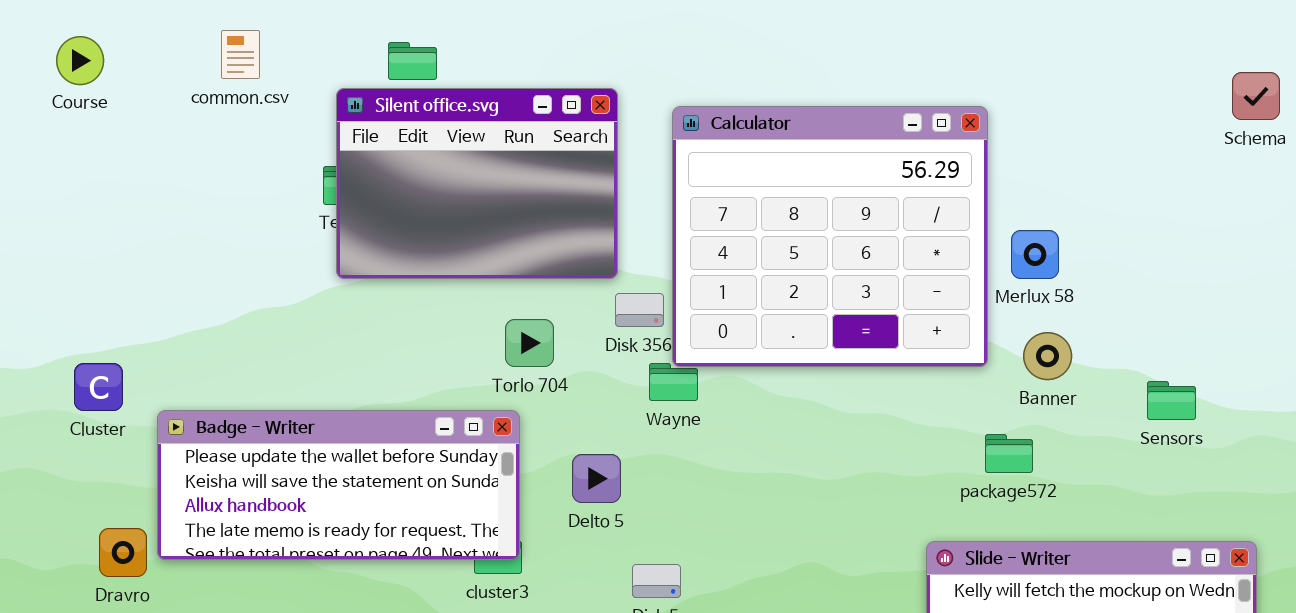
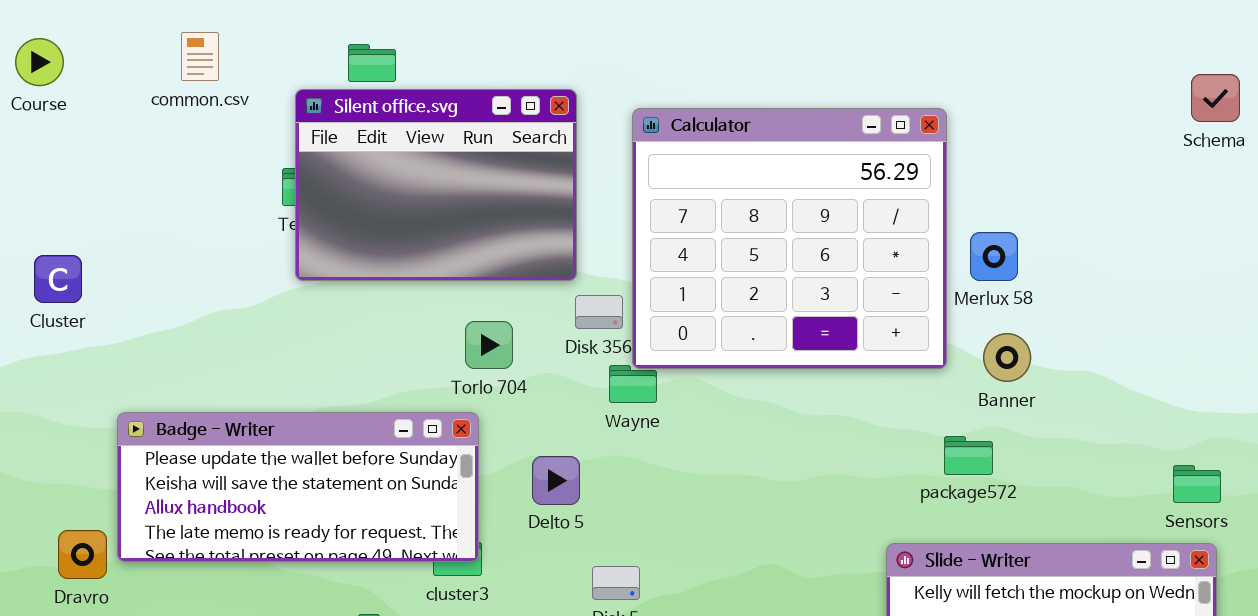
Cluster: [74,363,123,411] -> [34,255,82,303], moved
Sensors: [1147,381,1196,420] -> [1173,465,1221,503], moved

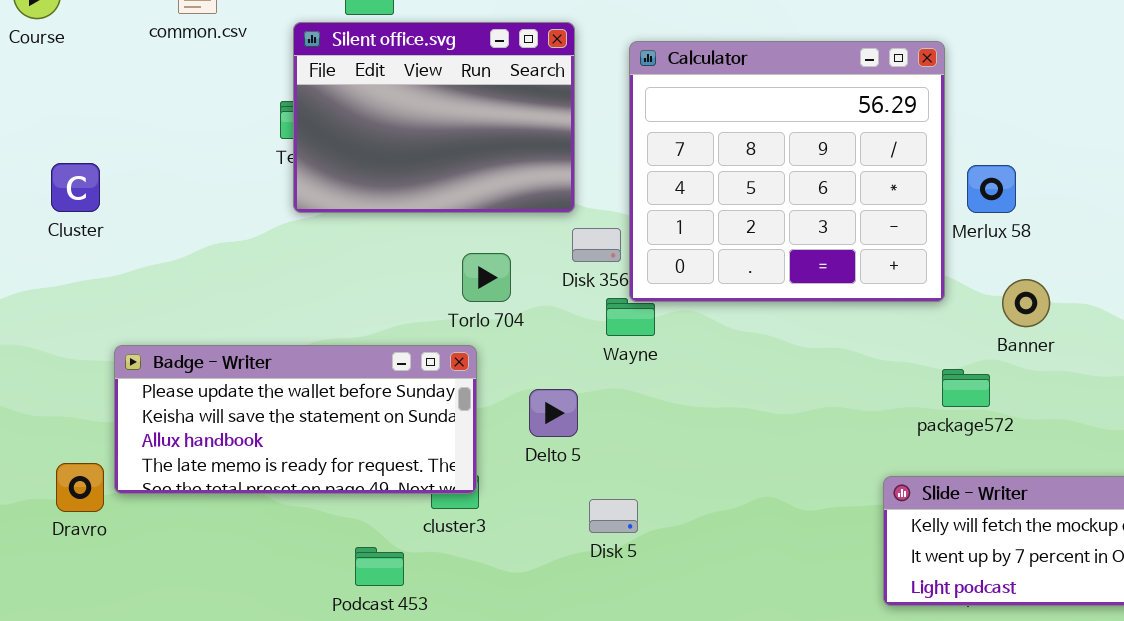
Cluster: [34,255,82,303] -> [51,163,100,212], moved
Banner: [983,333,1031,382] -> [1002,279,1050,327], moved

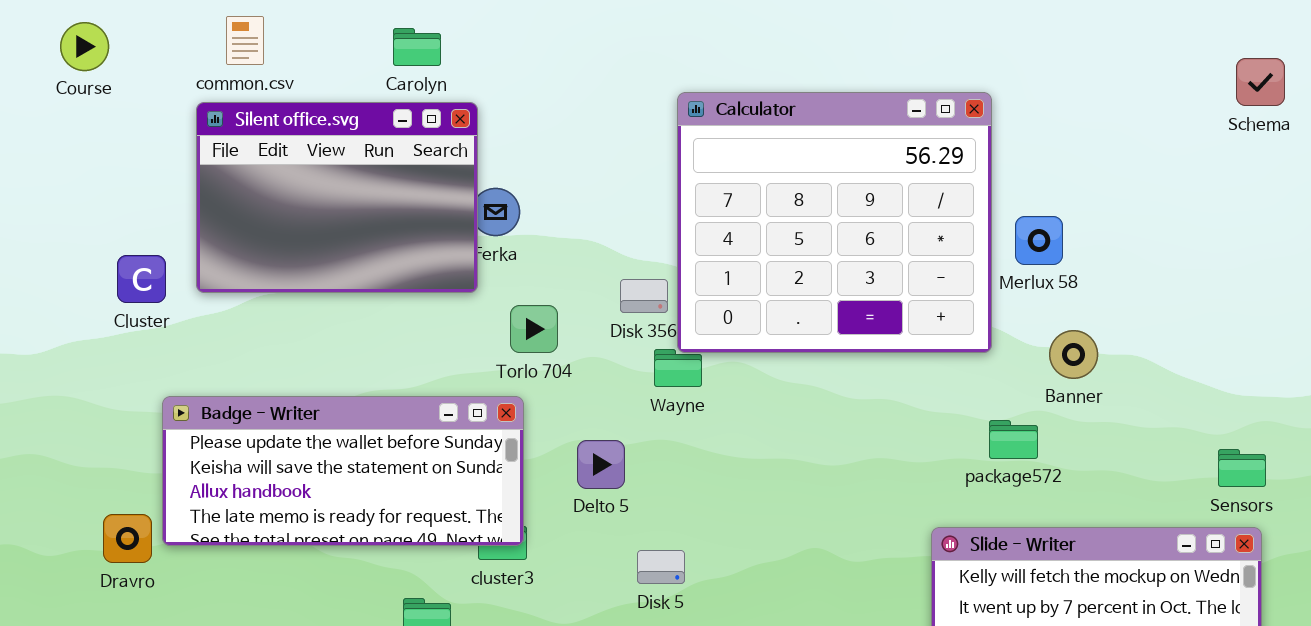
Silent office.svg: [293,22,575,213] -> [196,102,478,293], moved
Cluster: [51,163,100,212] -> [117,255,166,303], moved

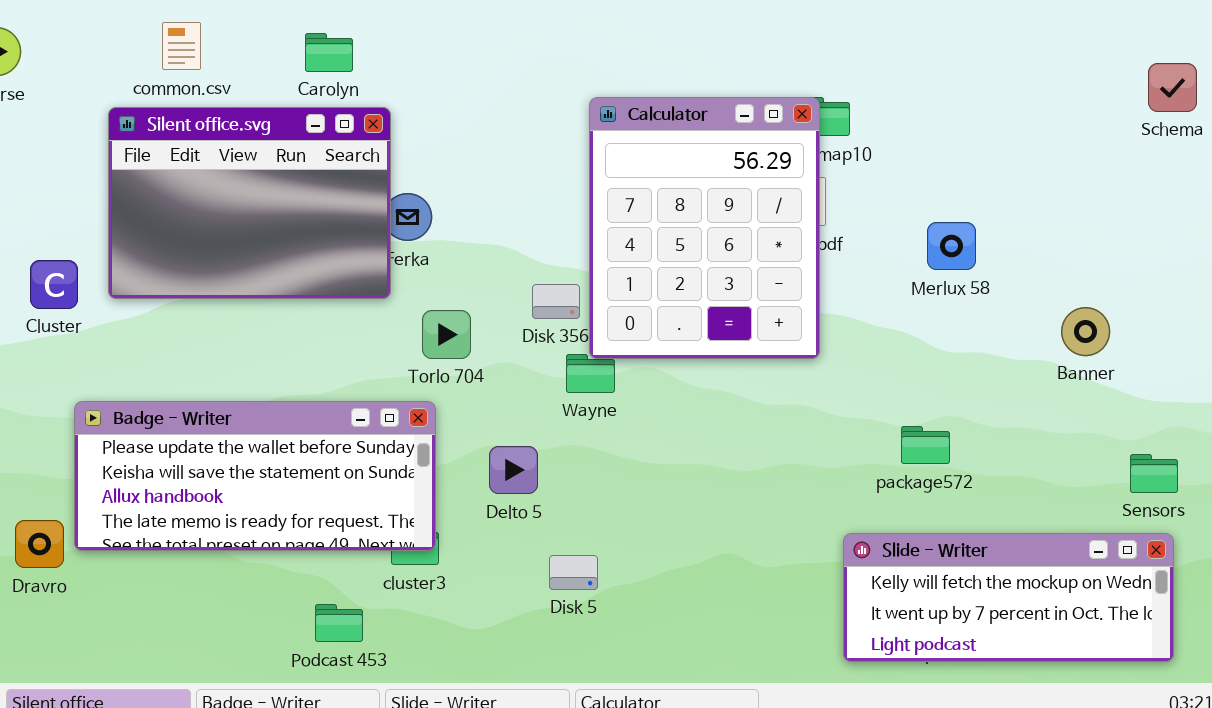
common.csv: [226,16,264,65] -> [162,22,201,70], moved
Calculator: [677,92,992,353] -> [589,97,820,359], resized
Banner: [1049,330,1098,379] -> [1061,307,1110,356], moved

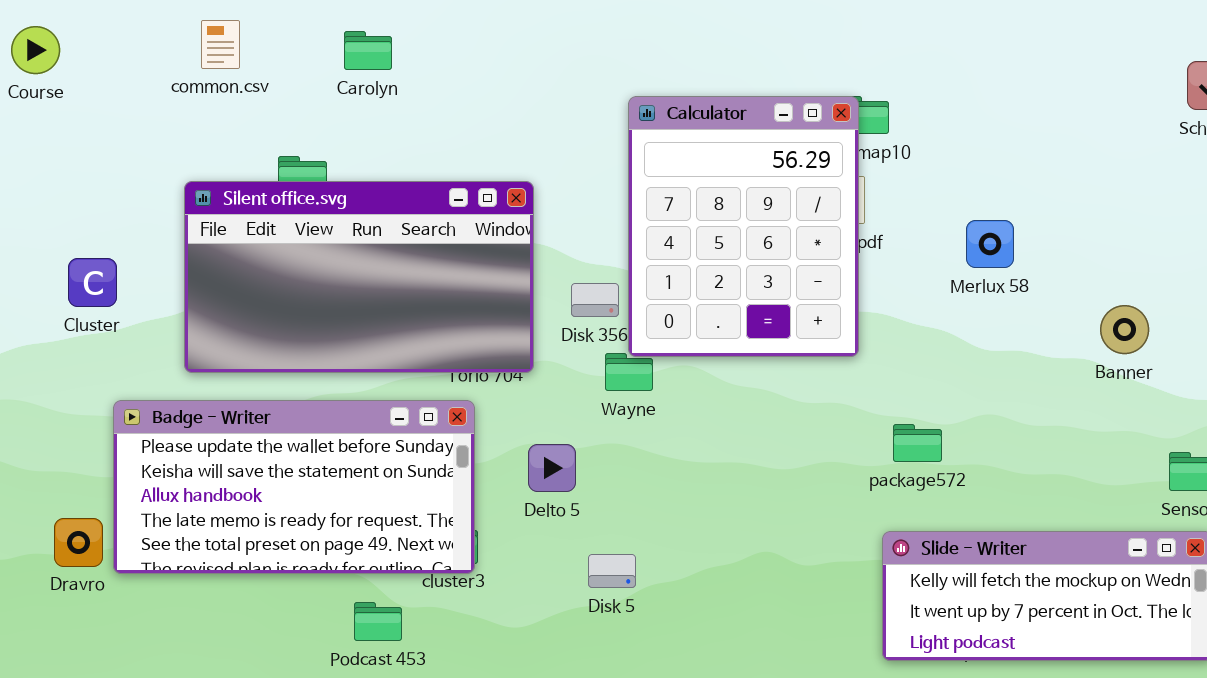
Silent office.svg: [108,107,391,299] -> [184,181,534,373], moved, resized
Badge - Writer: [74,401,436,551] -> [113,400,475,574], resized
package572: [901,426,950,464] -> [893,424,942,462], moved

